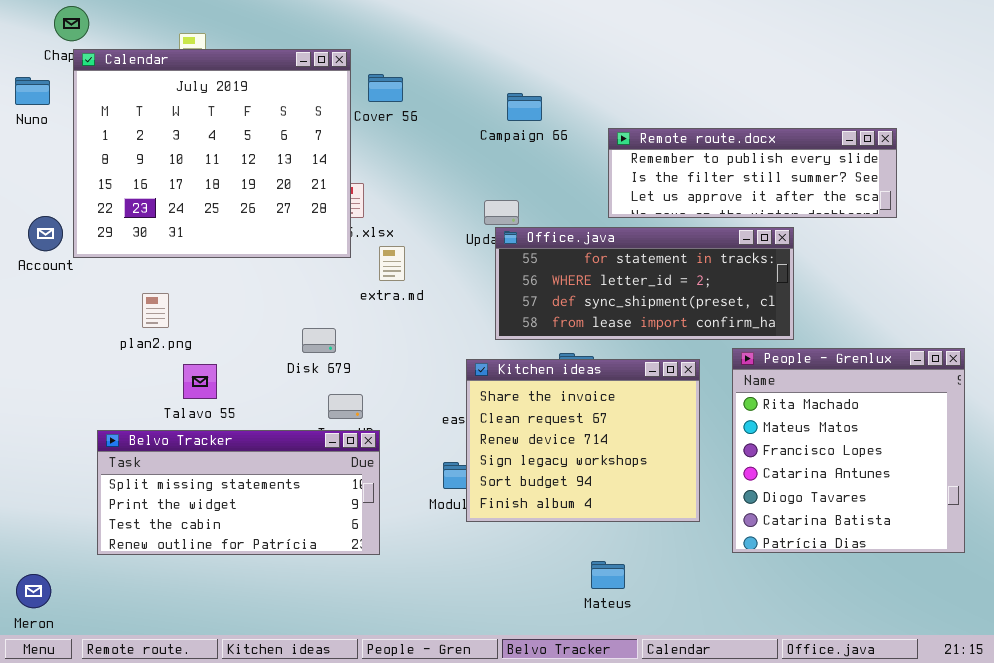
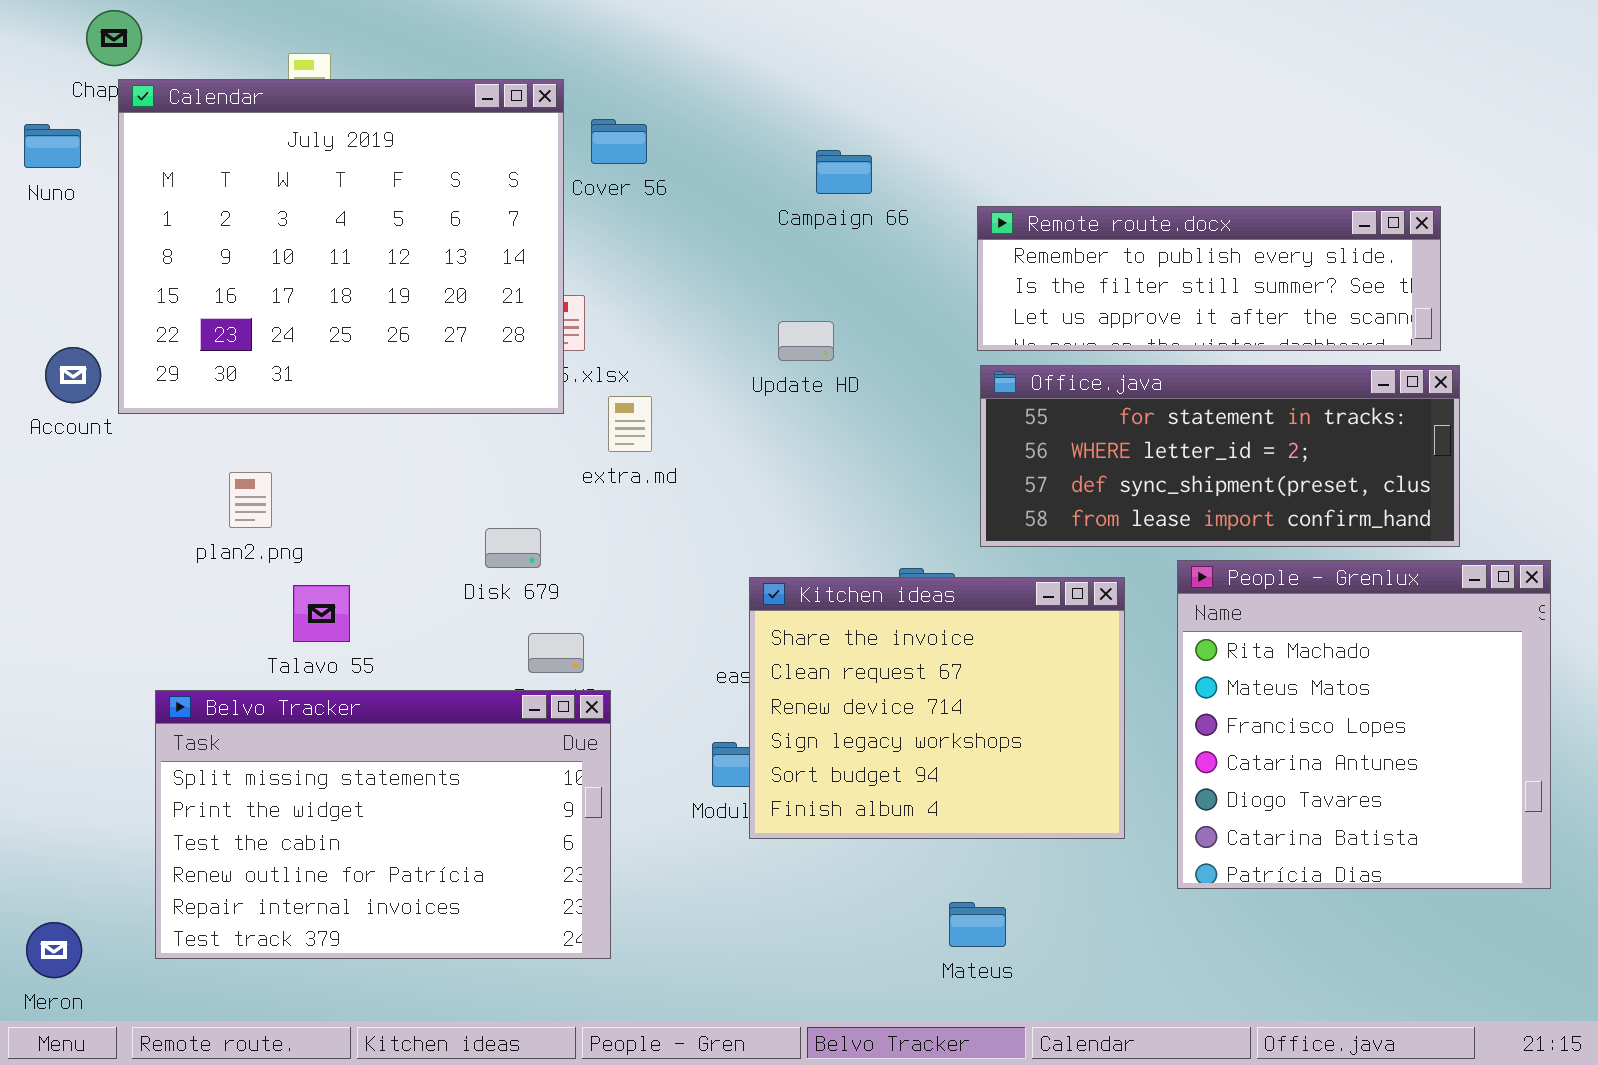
Office.java: [495,227,794,340] -> [980,365,1460,547], moved
Belvo Tracker: [97,430,380,555] -> [155,690,611,959], resized

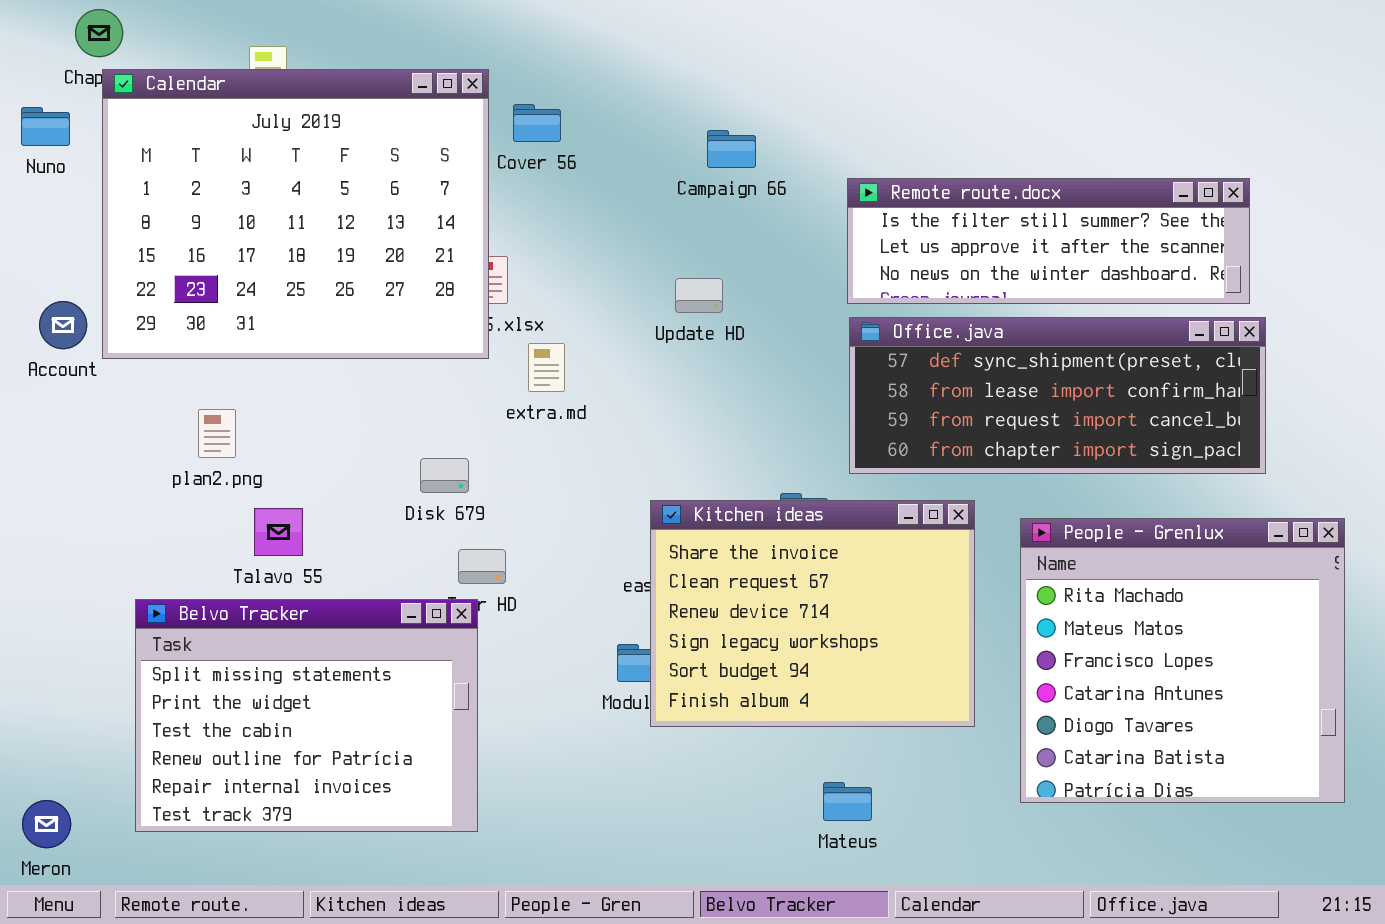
Remote route.docx: [977,206,1441,351] -> [847,178,1250,304], scrolled down 1 row
Office.java: [980,365,1460,547] -> [849,317,1266,474], scrolled down 2 rows
People - Grenlux: [1177,560,1551,889] -> [1020,518,1345,803], moved
Belvo Tracker: [155,690,611,959] -> [135,599,478,832], resized

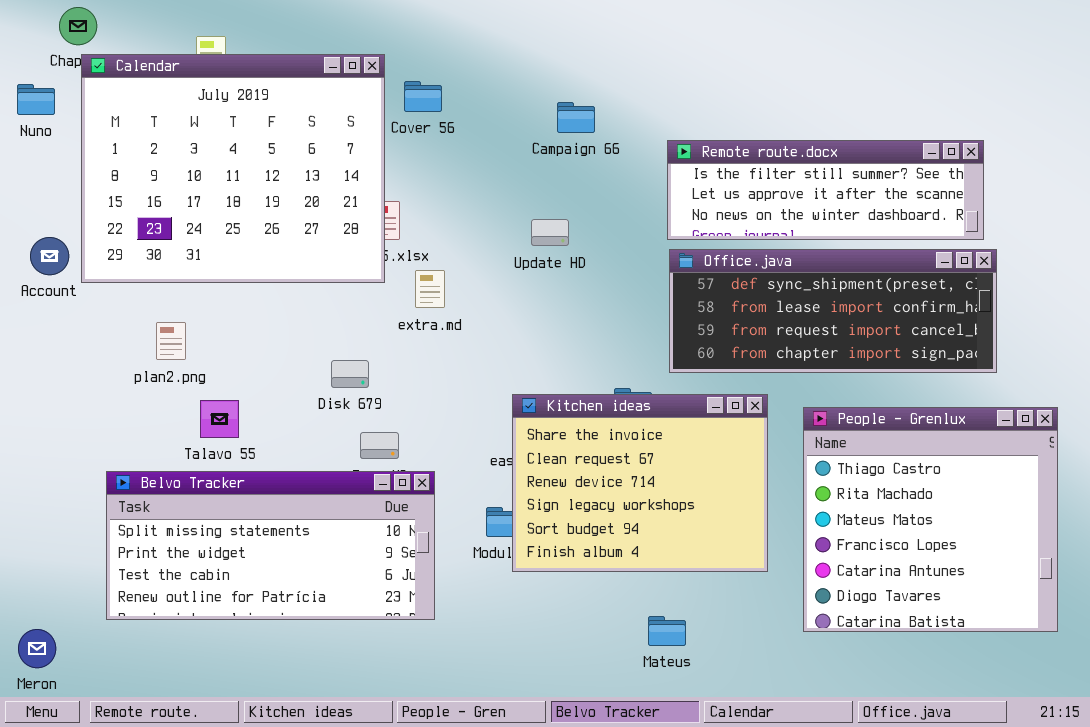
People - Grenlux: [1020,518,1345,803] -> [803,407,1058,632], scrolled up 1 row
Belvo Tracker: [135,599,478,832] -> [106,471,435,620], resized

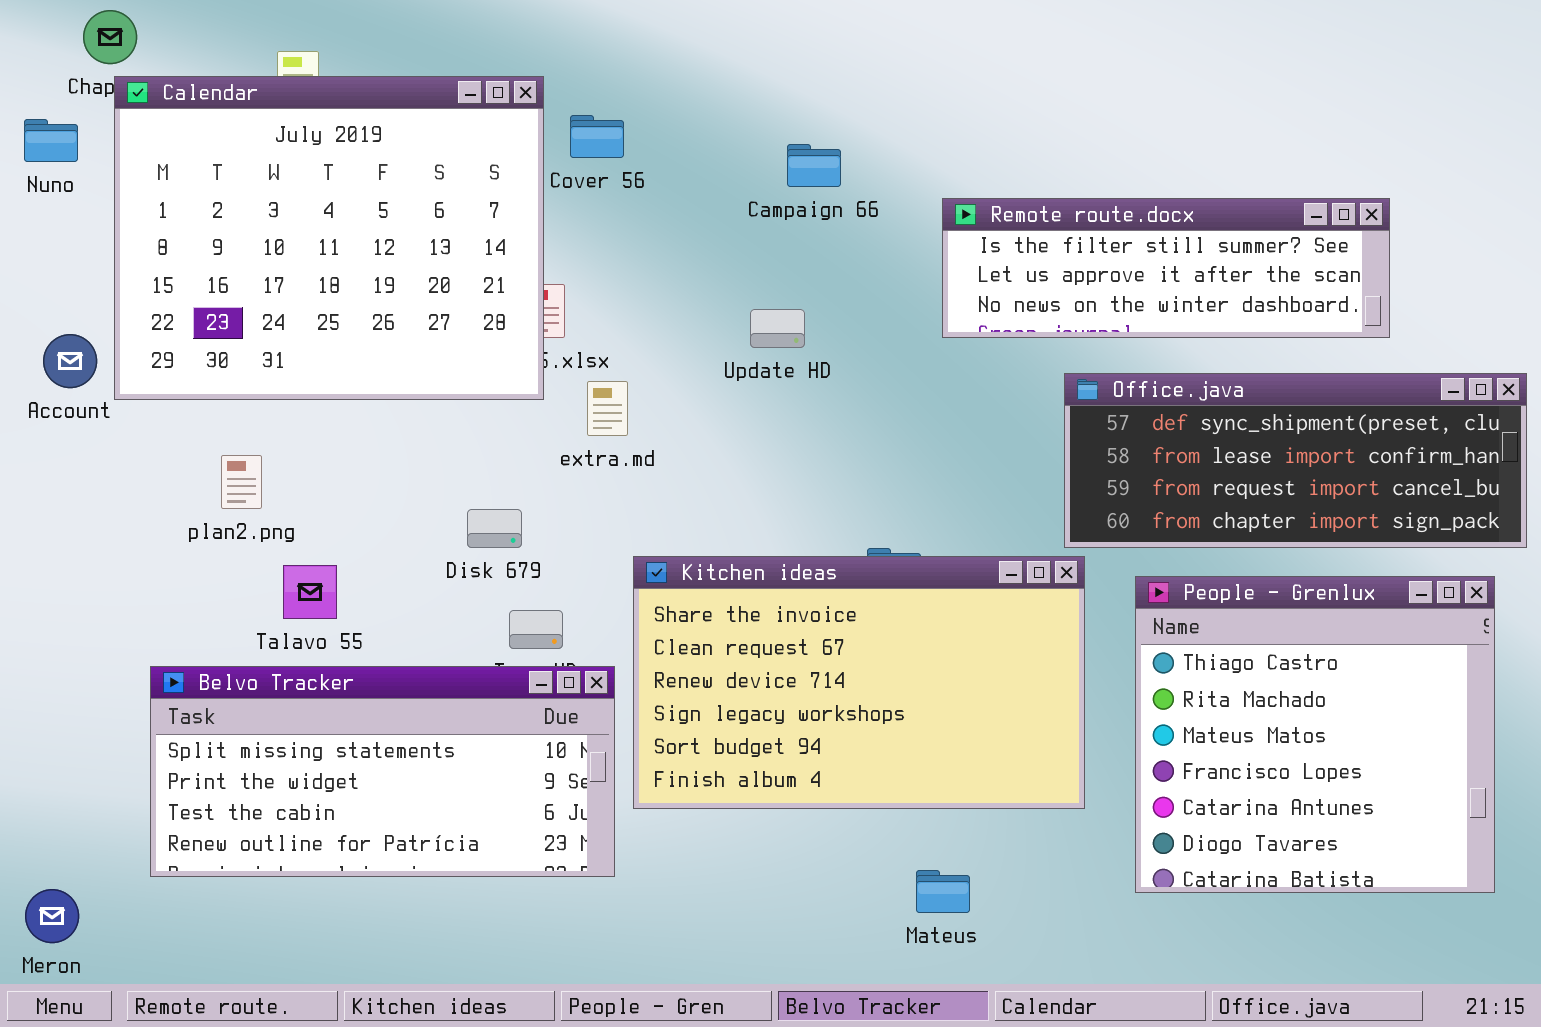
Office.java: [669,249,997,373] -> [1064,373,1527,548], moved
Kitchen ideas: [512,394,768,572] -> [633,556,1085,809], resized

